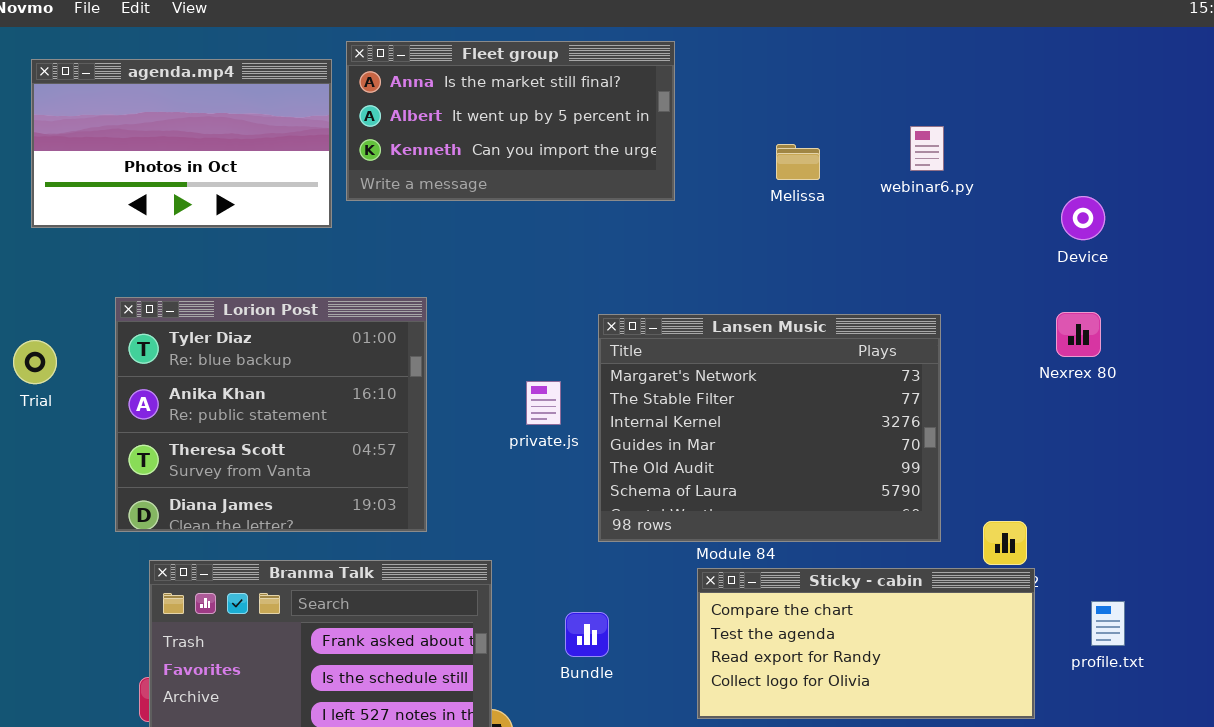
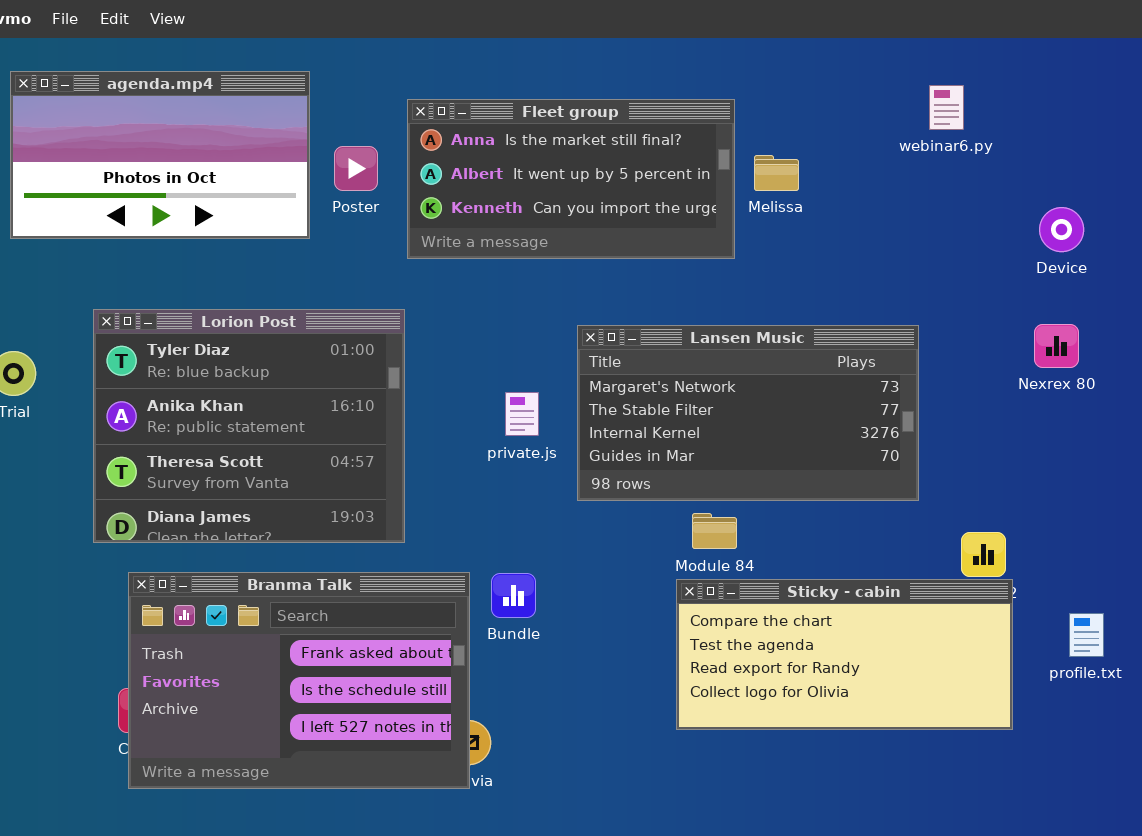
Fleet group: [346,41,675,201] -> [407,99,735,259], moved
webinar6.py: [910,126,944,171] -> [929,85,964,130], moved
Lansen Music: [598,314,941,542] -> [577,325,919,501], resized
Bundle: [565,612,609,657] -> [491,573,536,618], moved

